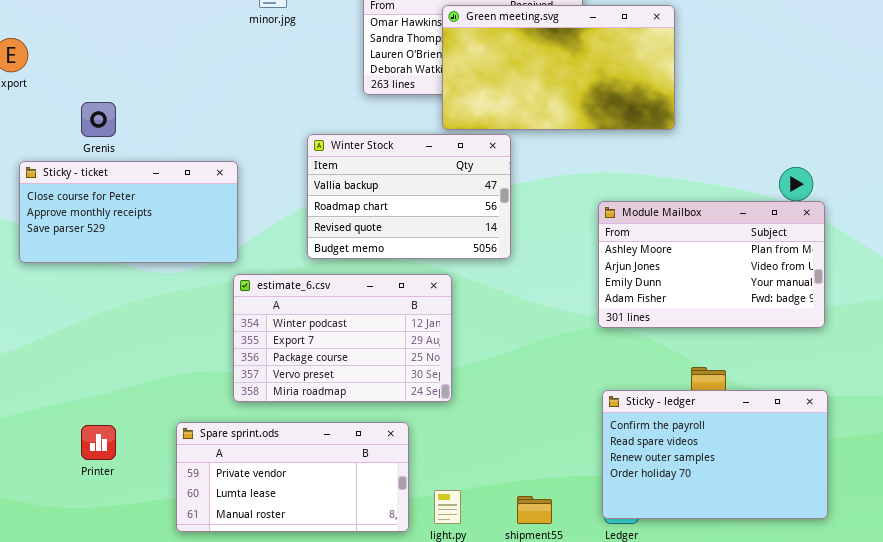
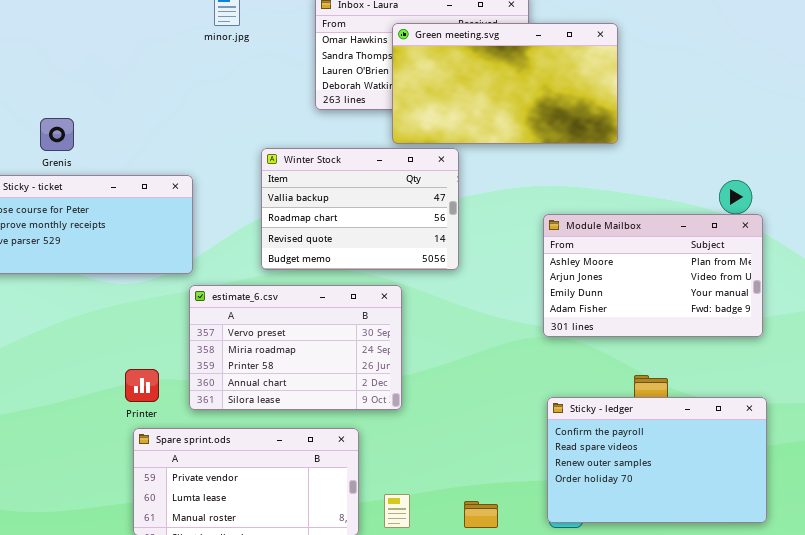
estimate_6.csv: [233,274,452,402] -> [189,285,402,410], scrolled down 3 rows
Printer: [81,425,116,460] -> [125,369,159,402], moved

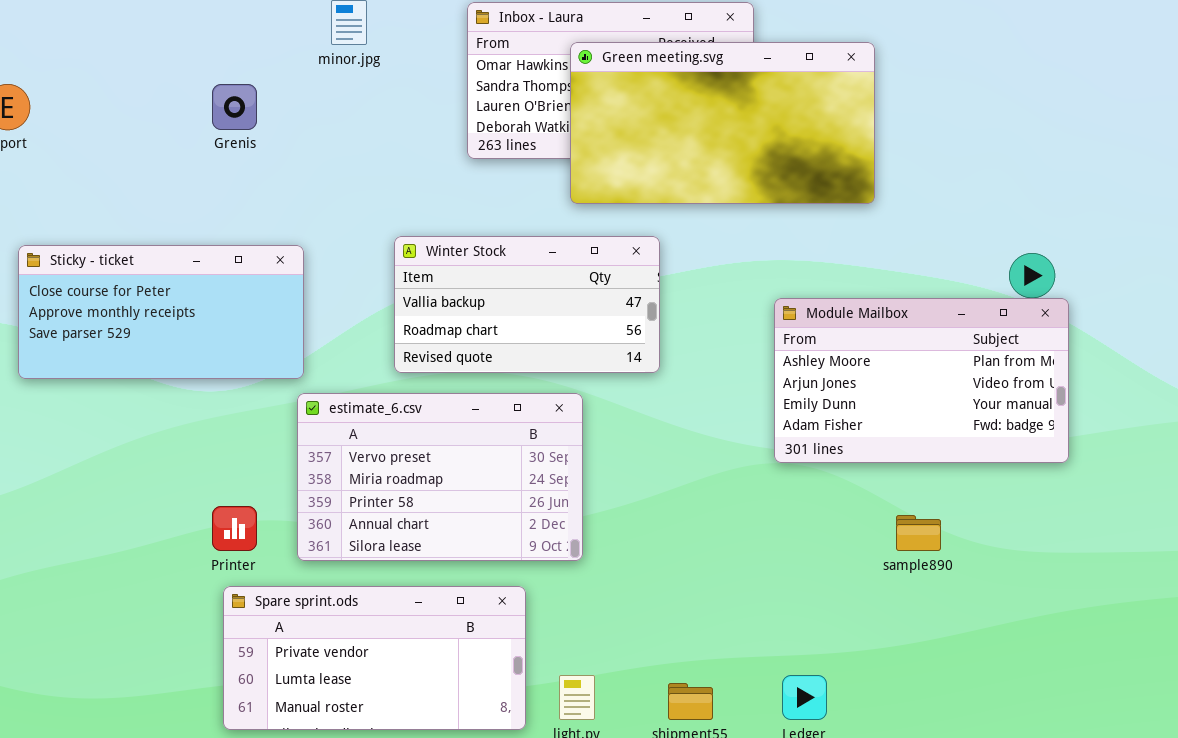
Grenis: [40,118,74,151] -> [212,84,257,130], moved
Winter Stock: [261,148,459,270] -> [394,236,660,373], resized
Sticky - ledger: [547,397,767,523] -> none, closed

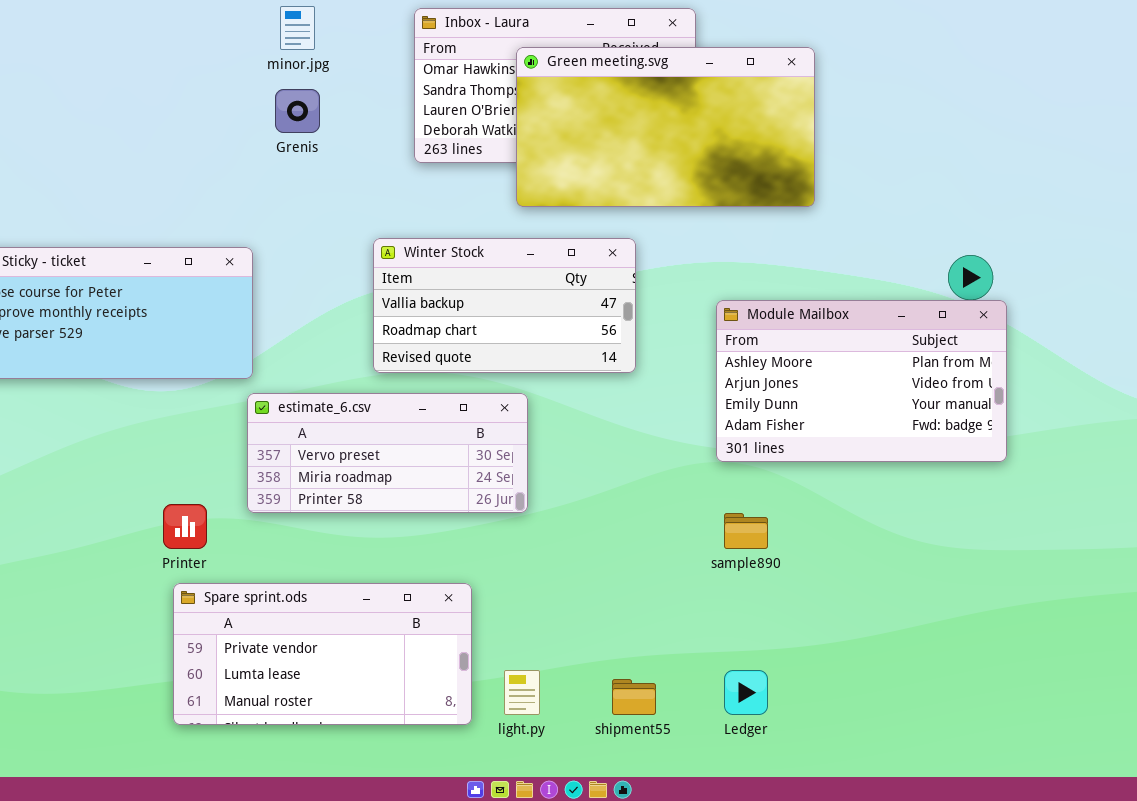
Grenis: [212,84,257,130] -> [275,89,320,133], moved
Winter Stock: [394,236,660,373] -> [373,238,636,373], moved
estimate_6.csv: [297,393,583,561] -> [247,393,528,513], resized
sample890: [896,515,941,551] -> [724,513,768,549], moved

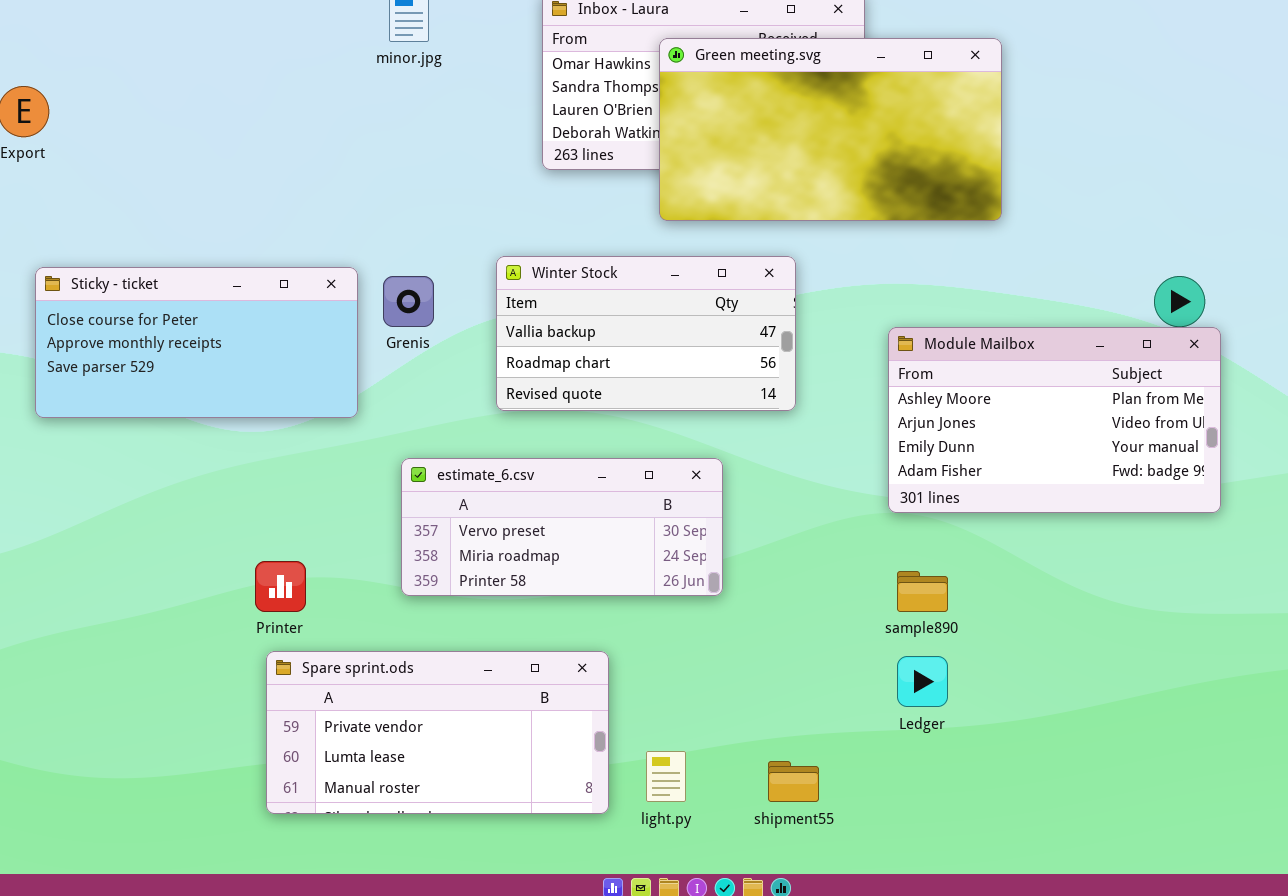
Grenis: [275,89,320,133] -> [383,276,434,327], moved
estimate_6.csv: [247,393,528,513] -> [401,458,723,596], moved
Ledger: [724,670,768,715] -> [897,656,948,707], moved

